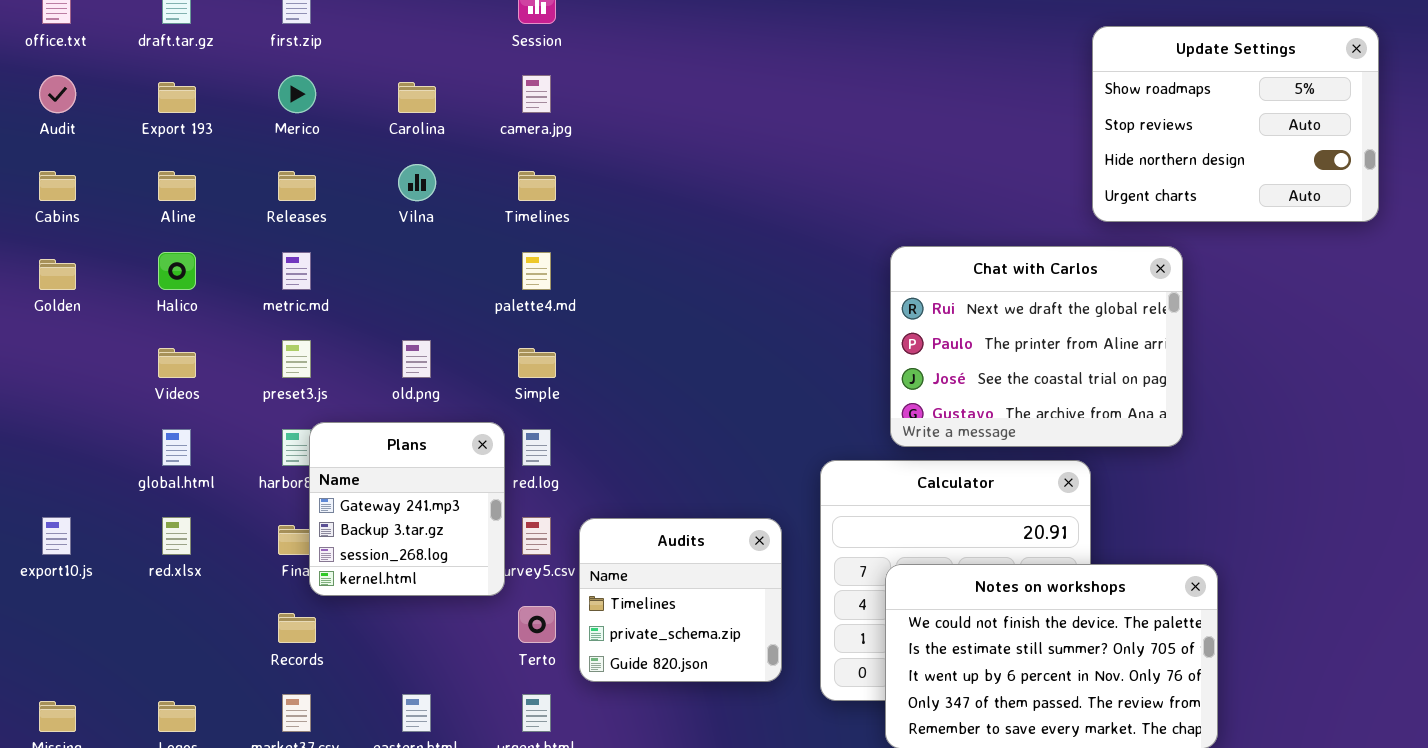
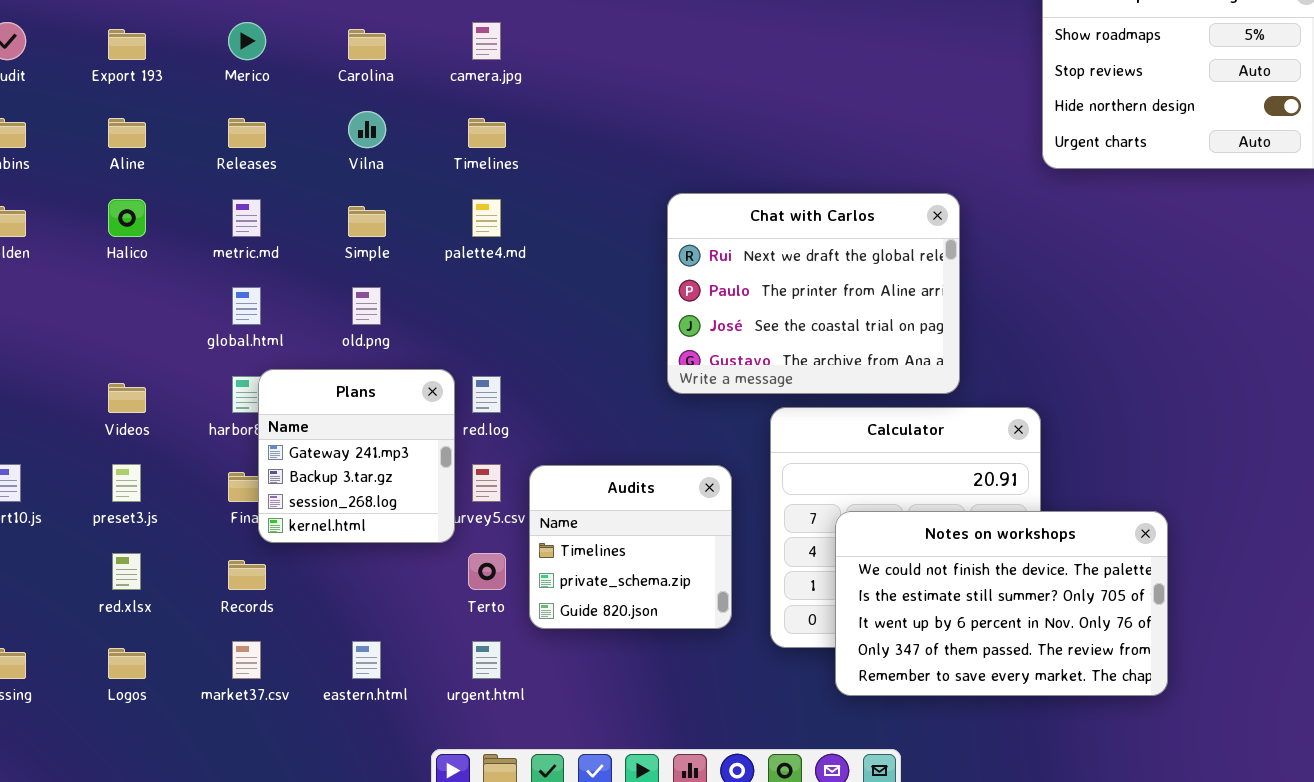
Chat with Carlos: [890,246,1183,447] -> [667,193,960,394], moved
preset3.js: [282,340,311,378] -> [112,464,141,502], moved
Videos: [158,348,196,378] -> [108,383,146,413], moved
Simple: [518,348,556,378] -> [348,206,386,237], moved
global.html: [162,429,191,466] -> [232,287,261,325], moved
red.xlsx: [162,517,191,555] -> [112,553,141,590], moved

